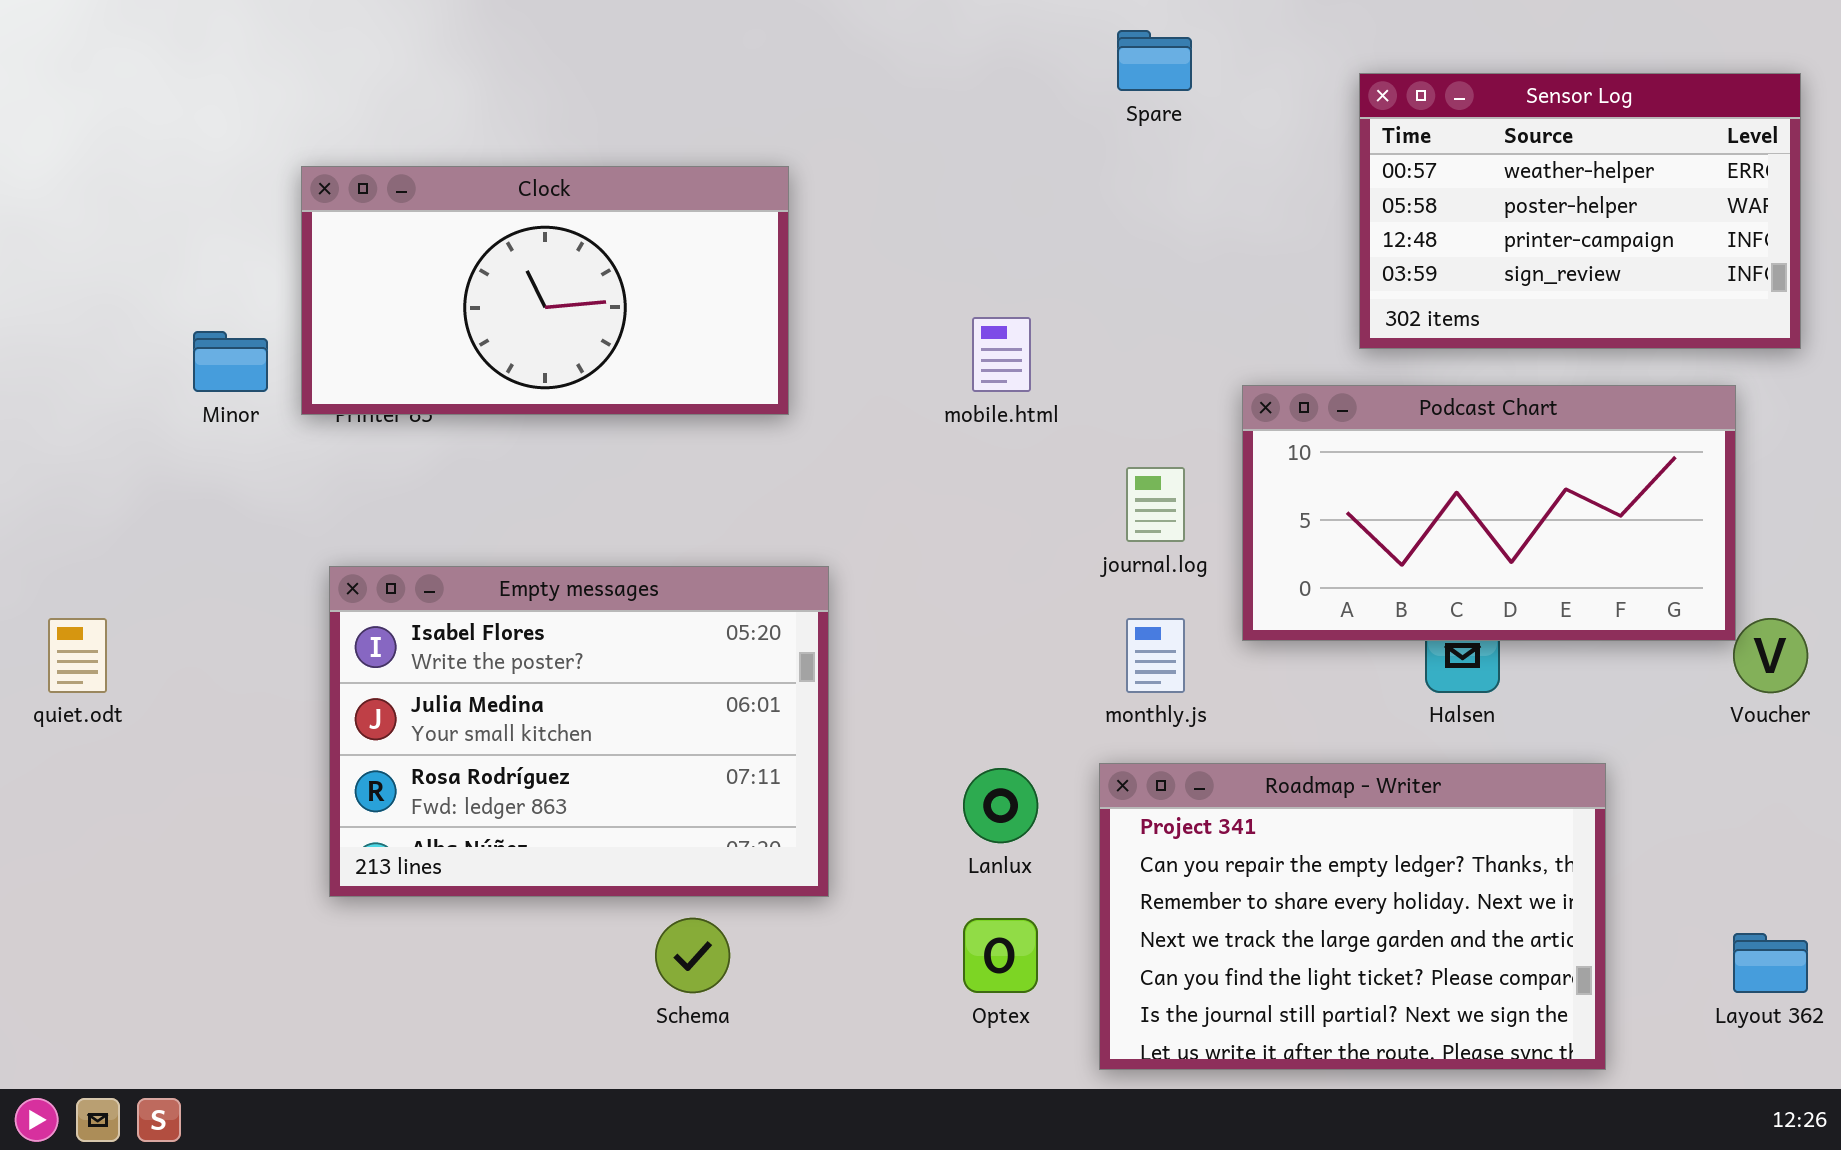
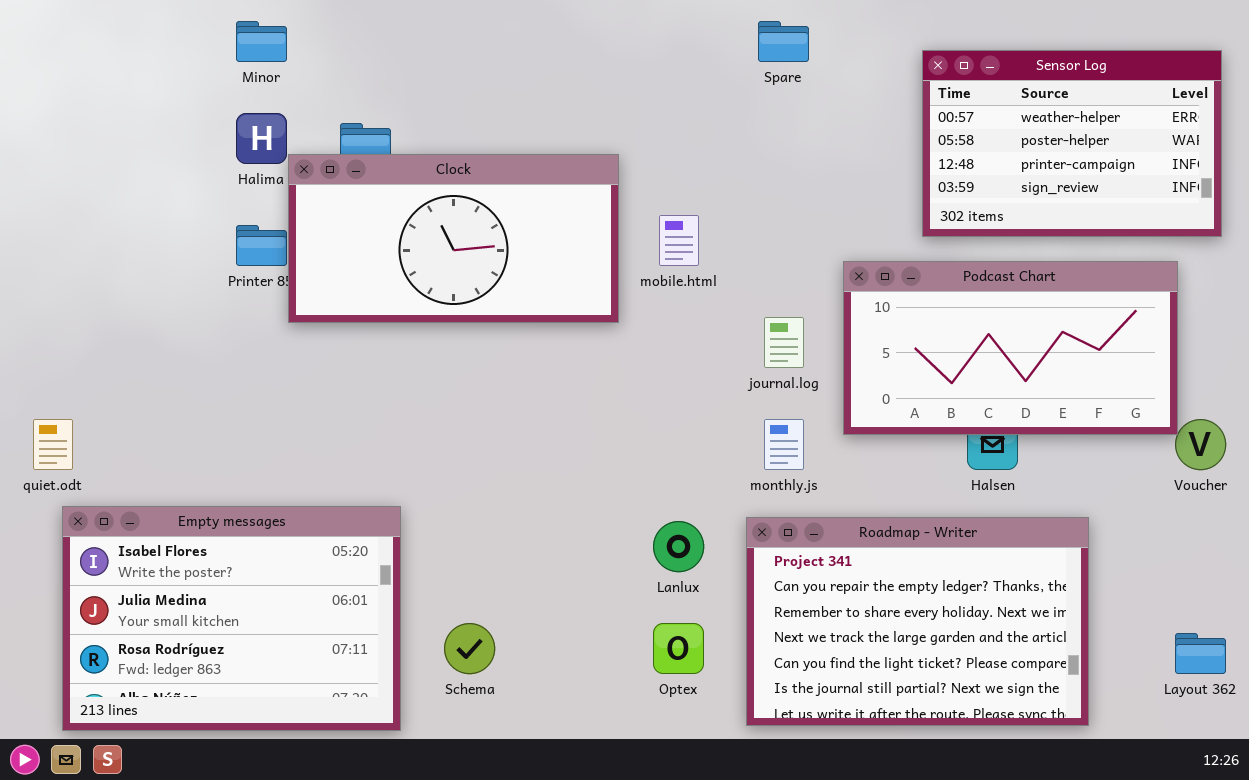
Clock: [301,166,789,415] -> [288,154,619,323], moved
Minor: [193,331,268,392] -> [236,21,287,62], moved
Empty messages: [329,566,829,897] -> [62,506,401,731], moved

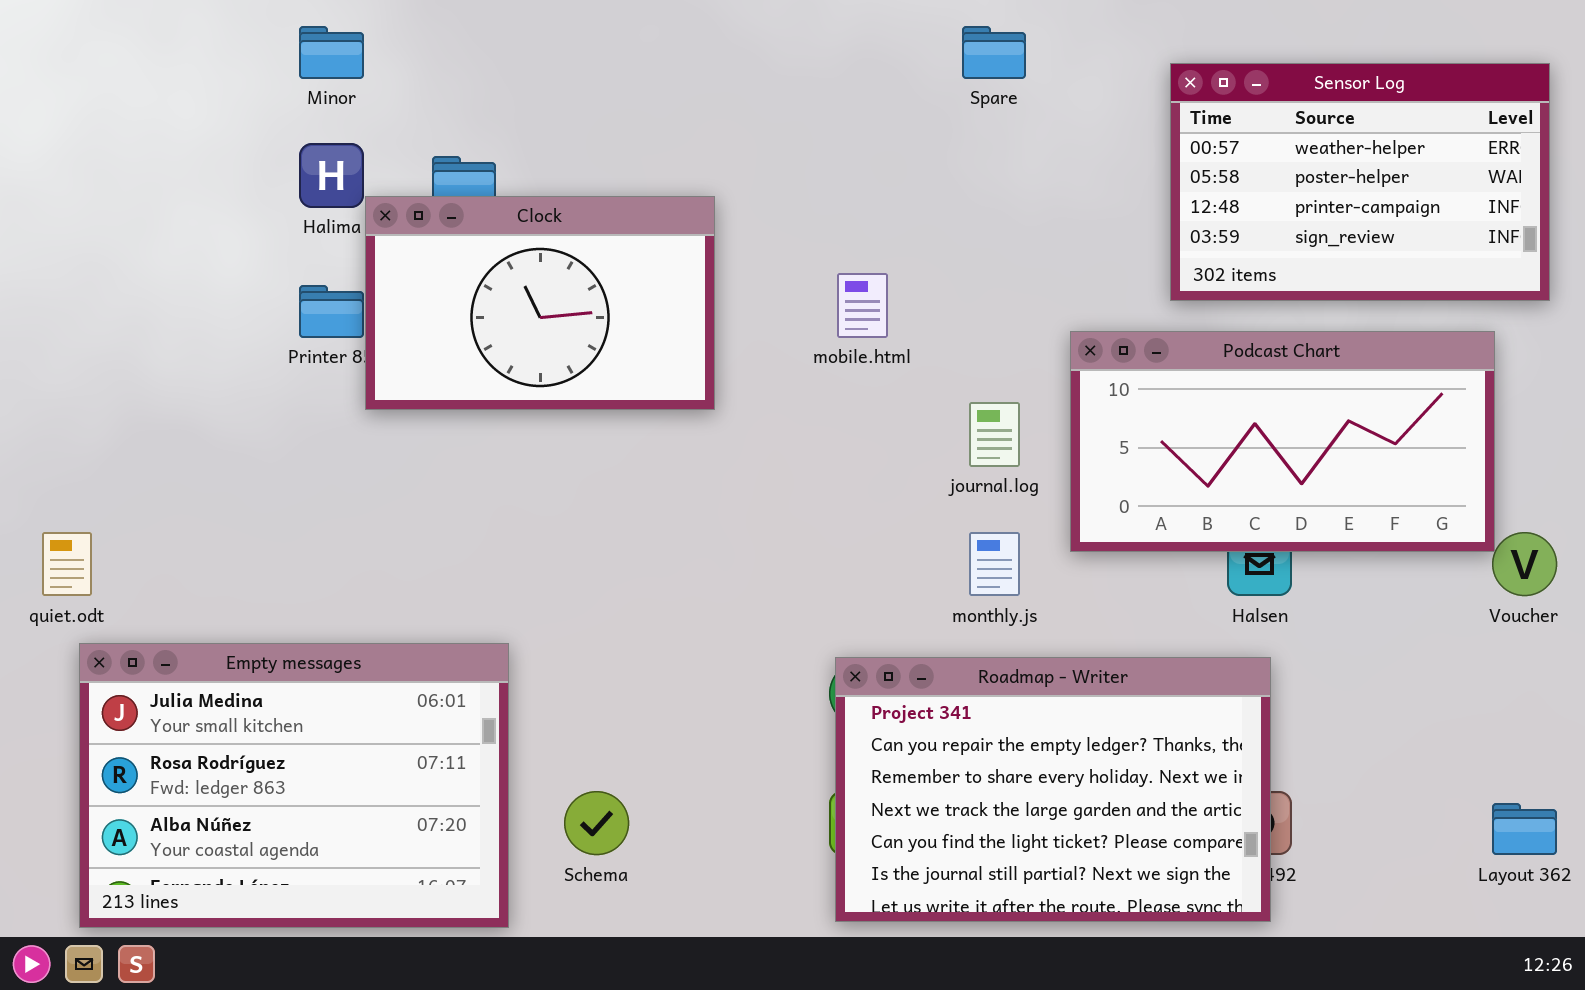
Clock: [288,154,619,323] -> [365,196,715,410], resized
Empty messages: [62,506,401,731] -> [79,643,509,928], scrolled down 1 row
Roadmap - Writer: [746,517,1089,726] -> [835,657,1271,922], moved

